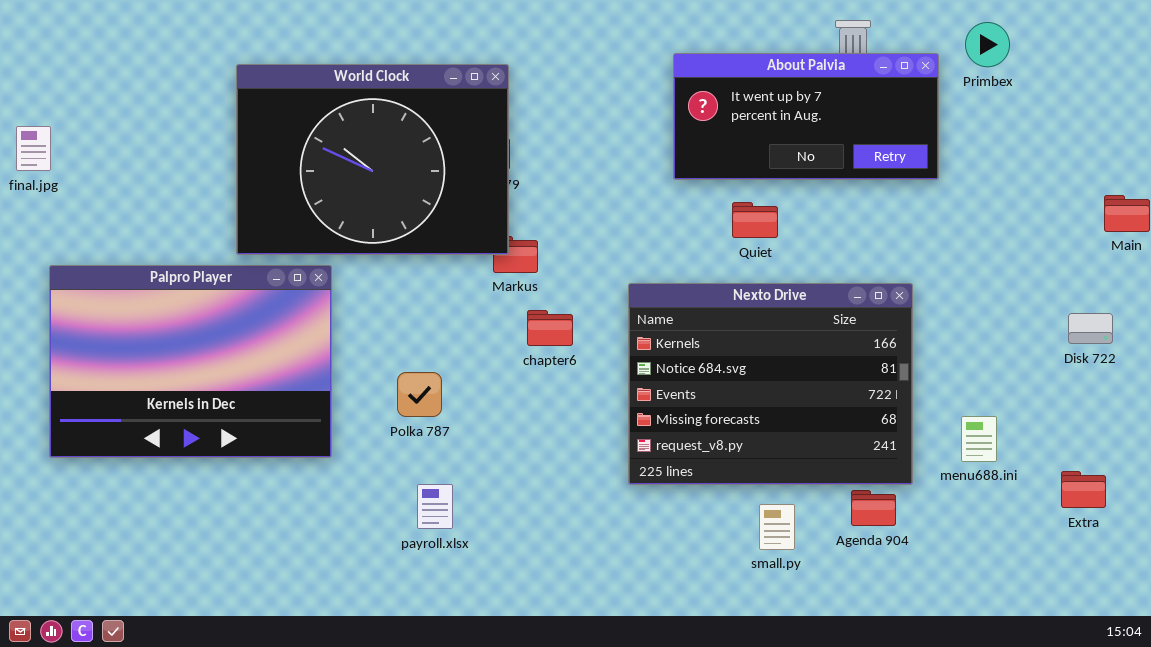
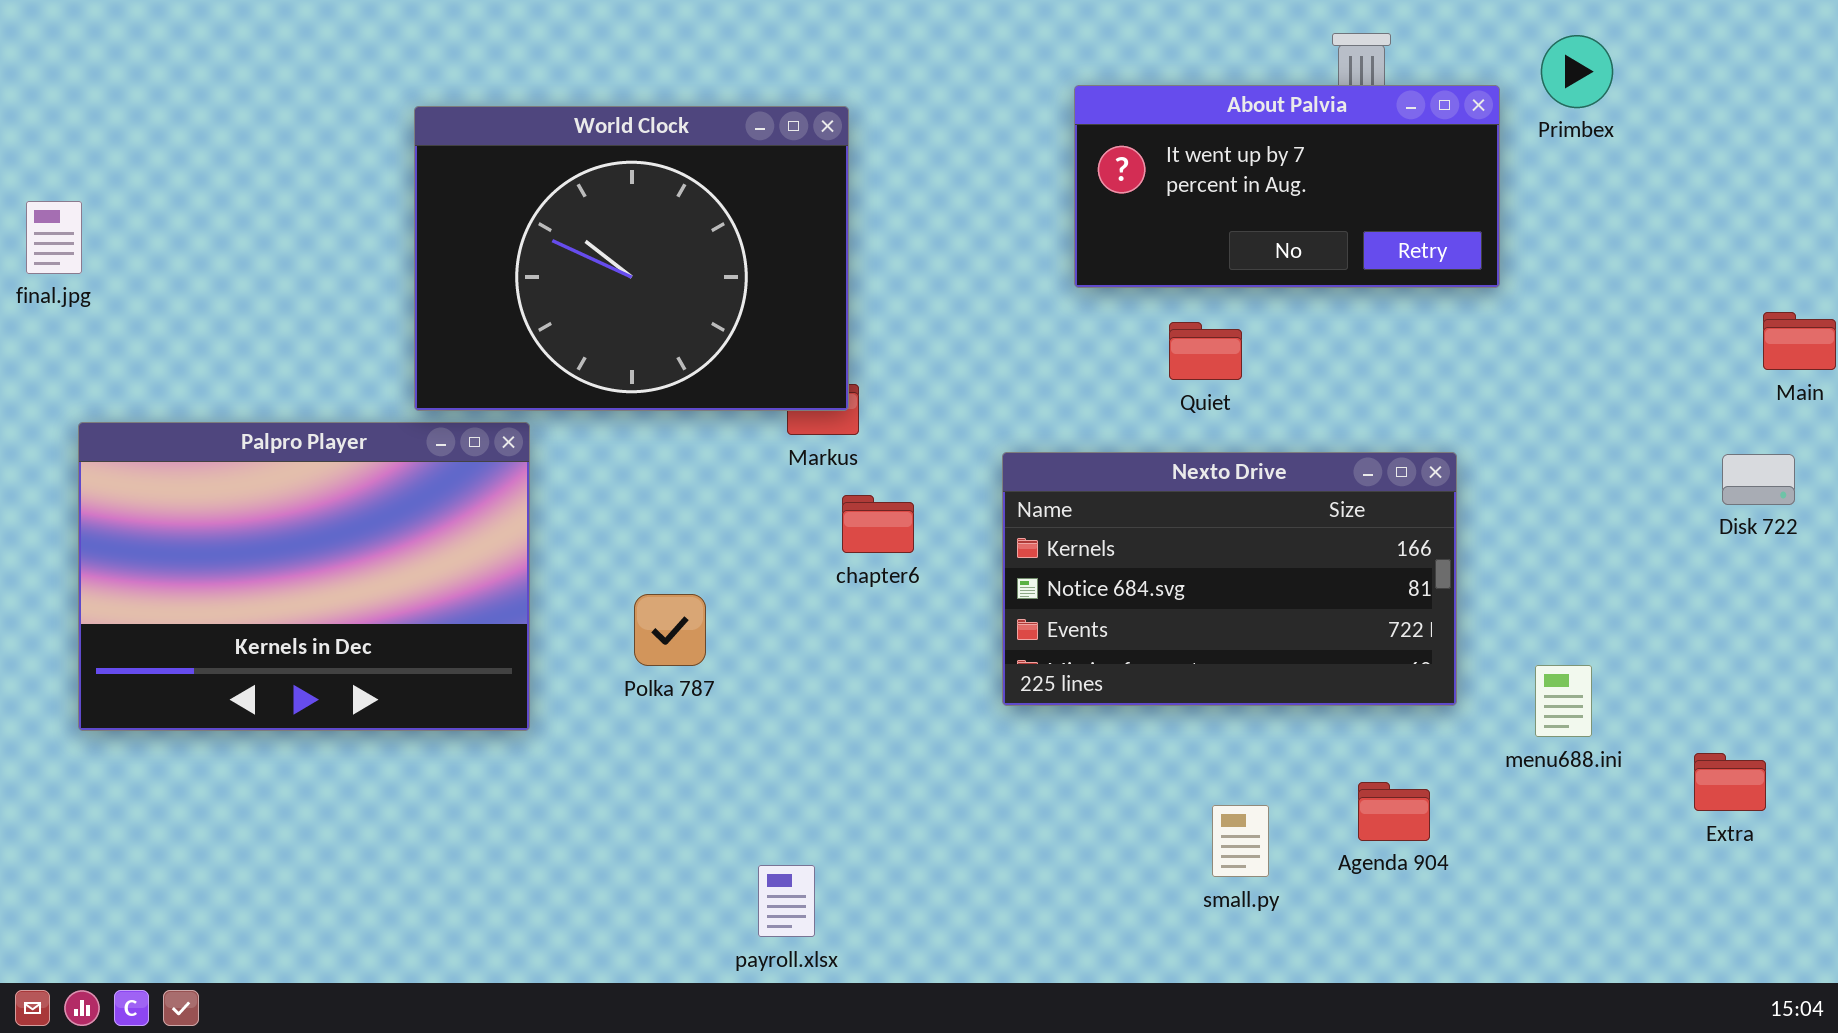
World Clock: [236,64,509,255] -> [414,106,849,411], moved
Nexto Drive: [628,283,913,485] -> [1002,452,1457,706], resized
Disk 722: [1068,313,1113,344] -> [1722,454,1795,505], moved
payroll.xlsx: [417,484,453,529] -> [758,865,815,937], moved

